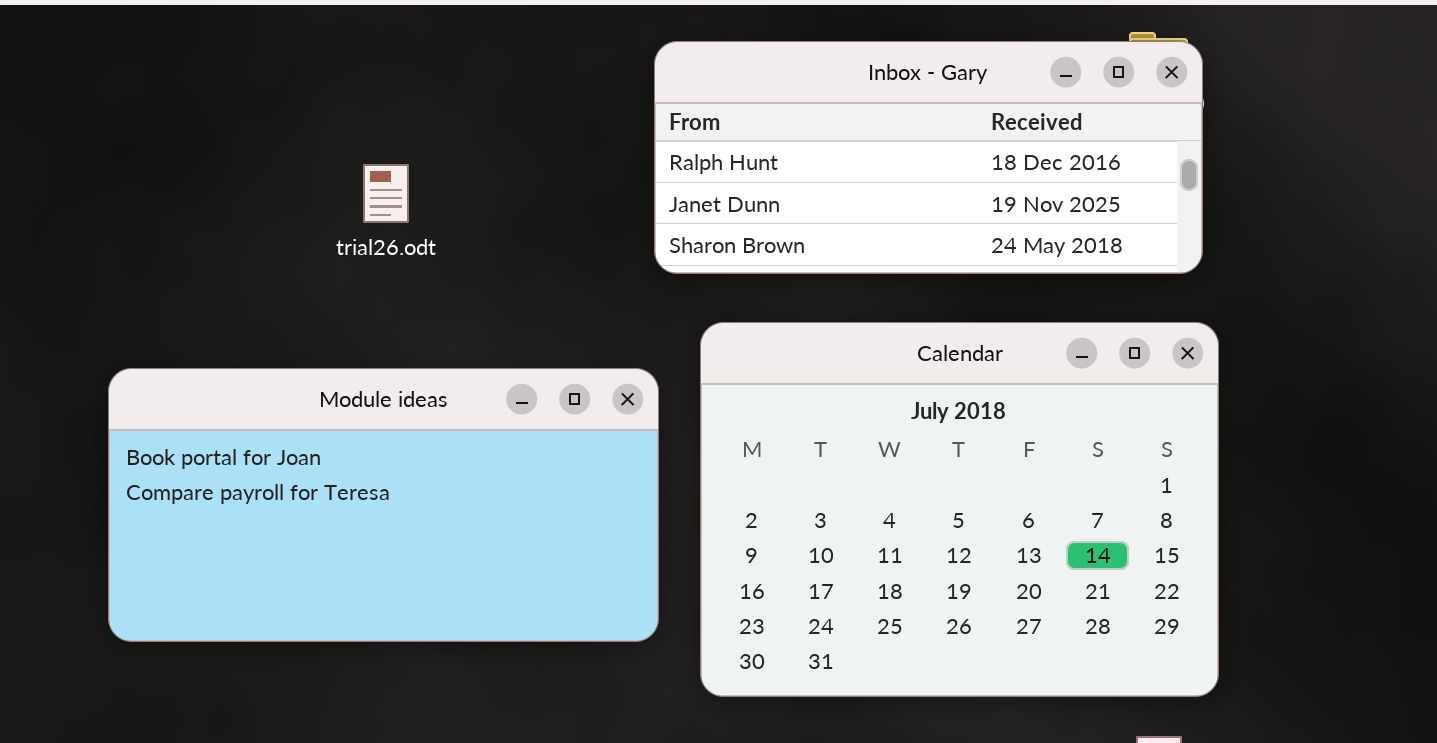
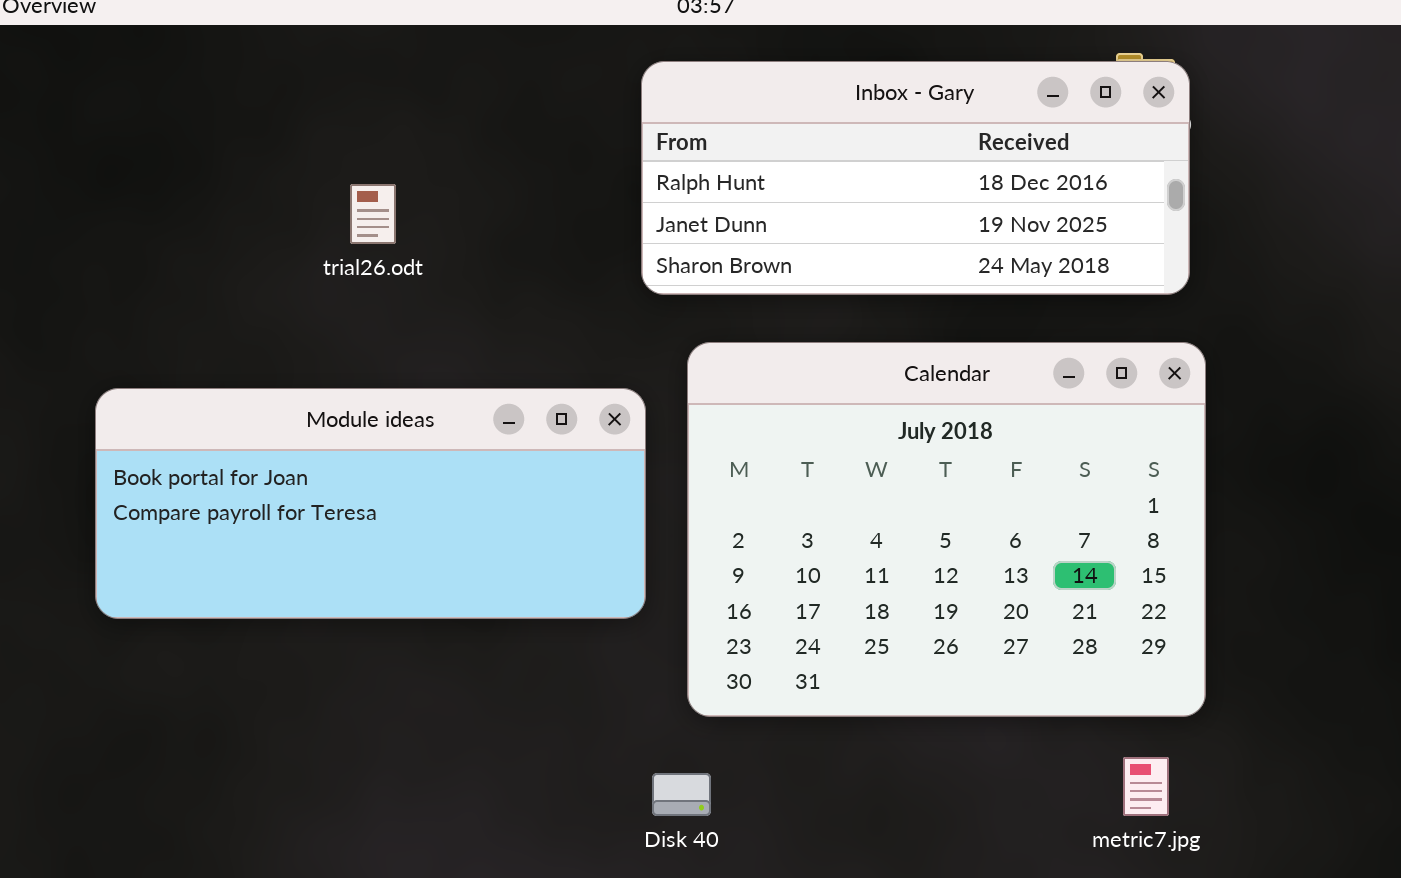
Module ideas: [108,368,659,642] -> [95,388,646,619], resized

